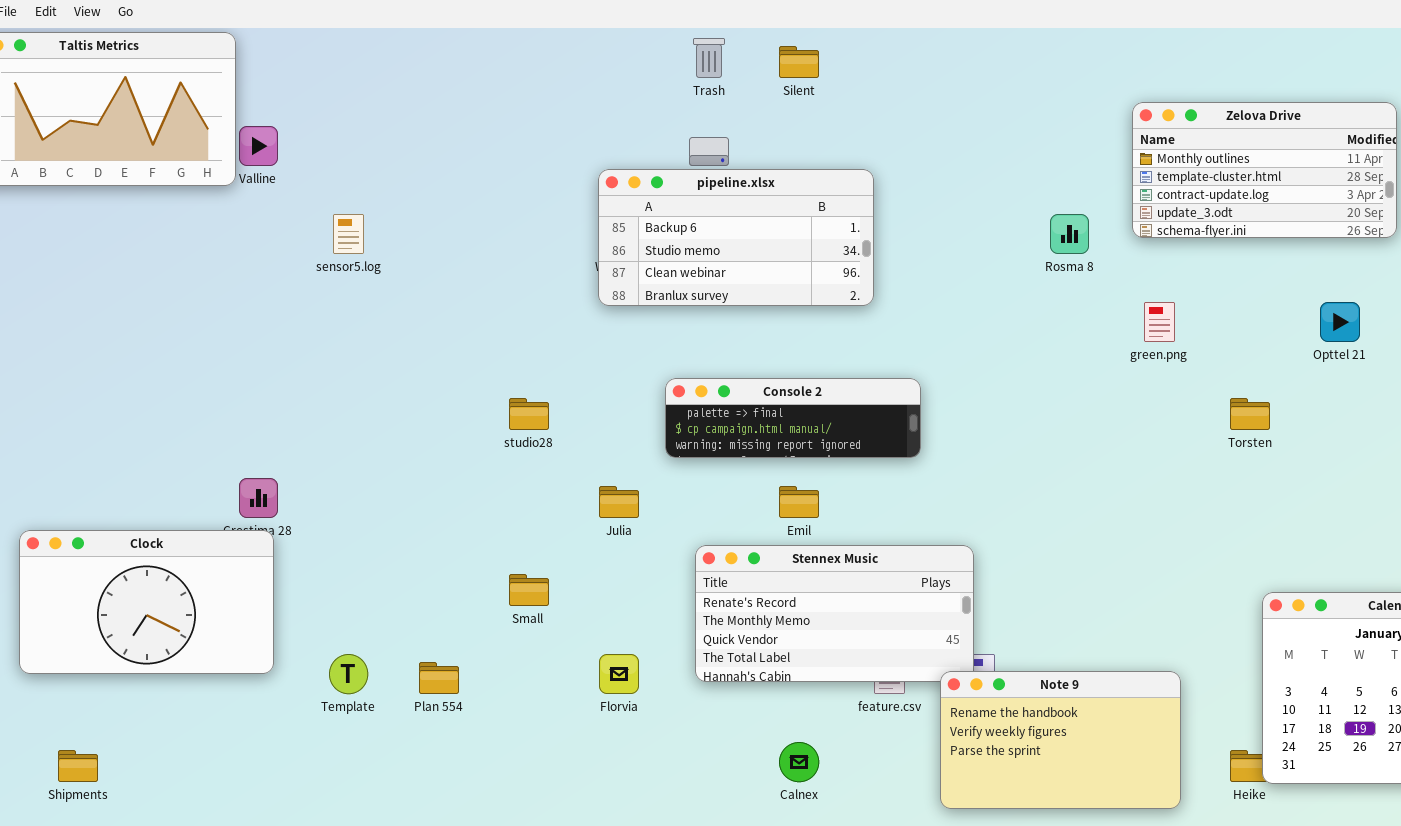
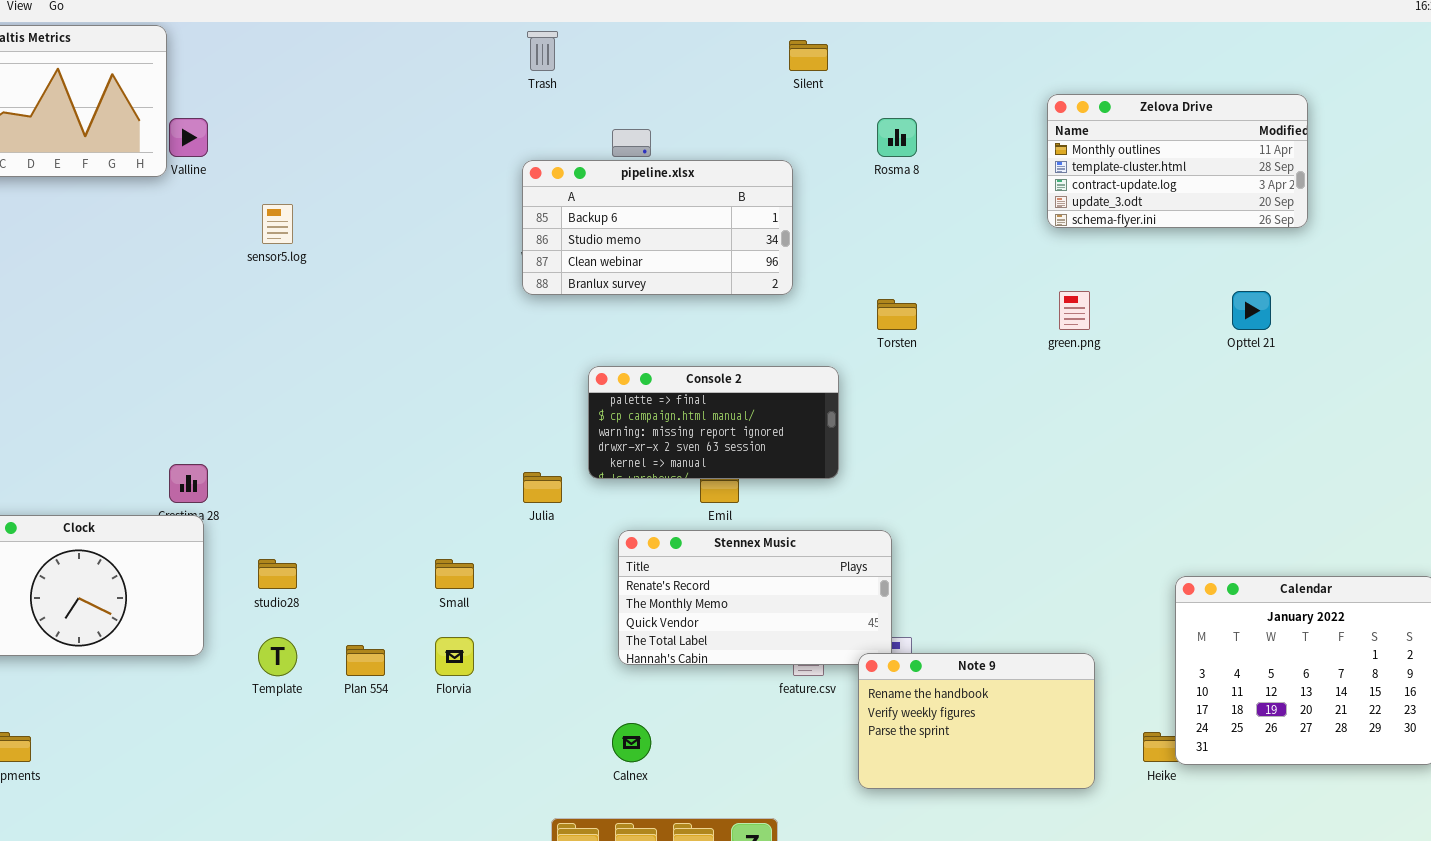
Trash: [693,38,725,78] -> [527,31,558,71], moved
Silent: [779,46,819,78] -> [789,40,828,71], moved
Rosma 8: [1050,214,1089,254] -> [877,118,917,157], moved
Console 2: [665,378,921,458] -> [588,366,839,479], resized
studio28: [509,398,549,430] -> [258,559,297,589], moved
Torsten: [1230,398,1270,430] -> [877,299,917,330], moved
Florvia: [599,654,639,694] -> [435,637,474,676], moved
Calnex: [779,742,819,782] -> [612,723,651,762], moved

